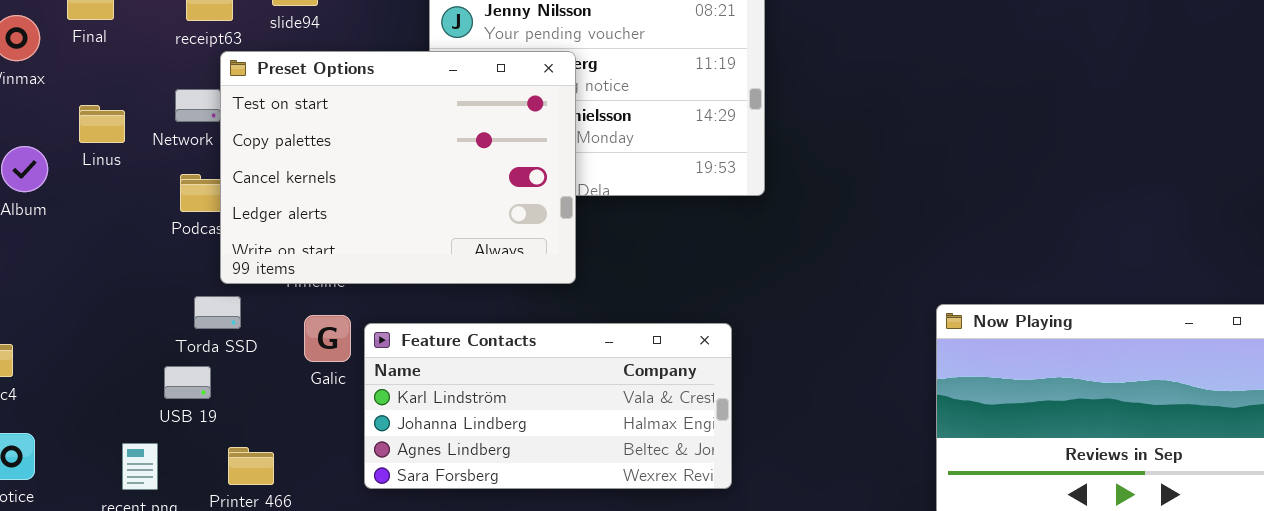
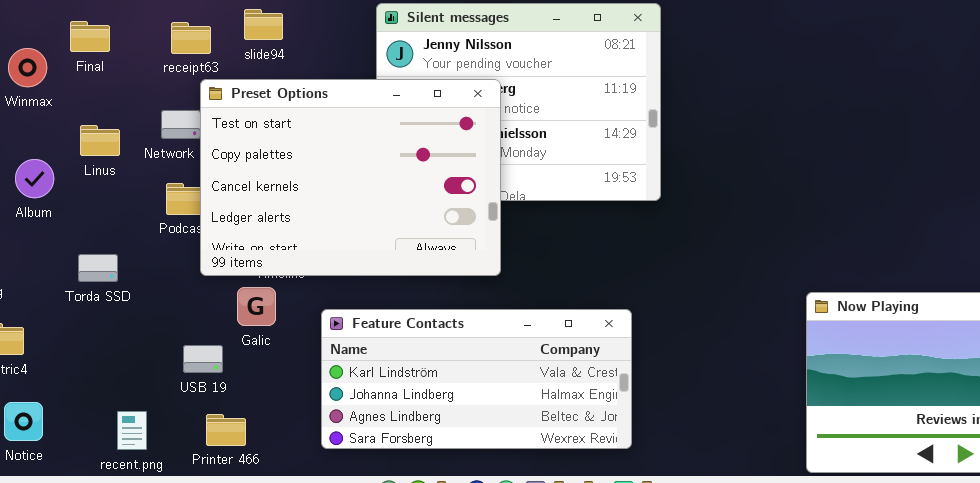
Torda SSD: [194,296,241,329] -> [78,254,118,282], moved
Galic: [304,315,351,362] -> [237,287,276,326], moved
USB 19: [164,366,211,399] -> [183,345,223,373], moved

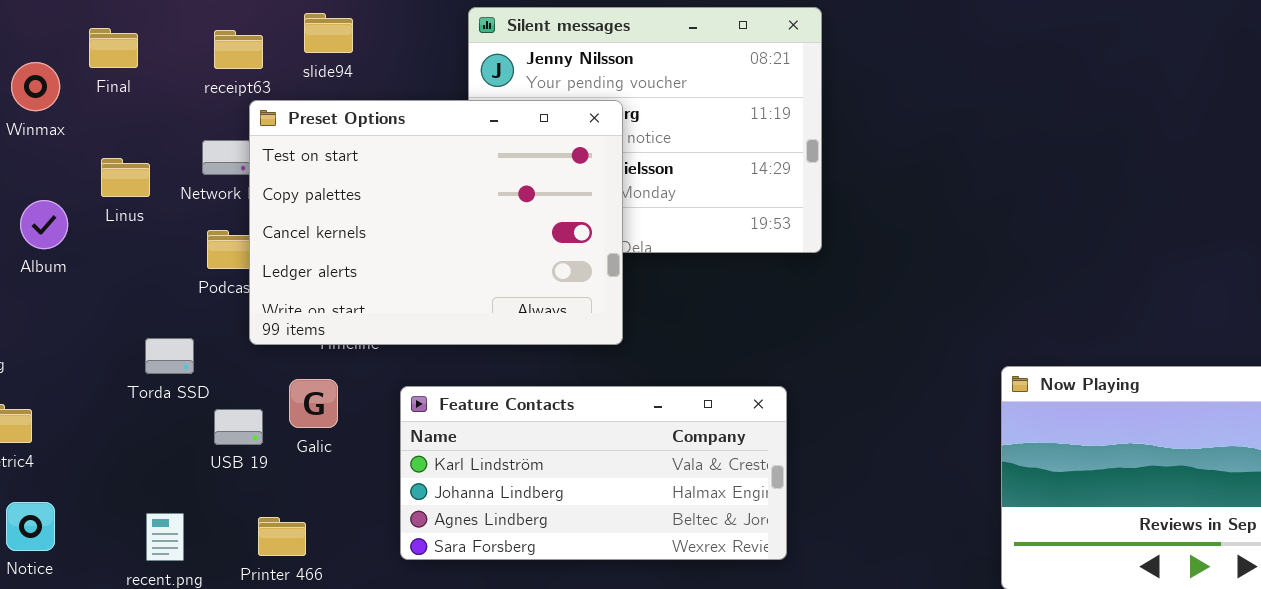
Torda SSD: [78,254,118,282] -> [145,338,194,374], moved
Galic: [237,287,276,326] -> [289,379,338,428], moved
USB 19: [183,345,223,373] -> [214,409,263,445], moved

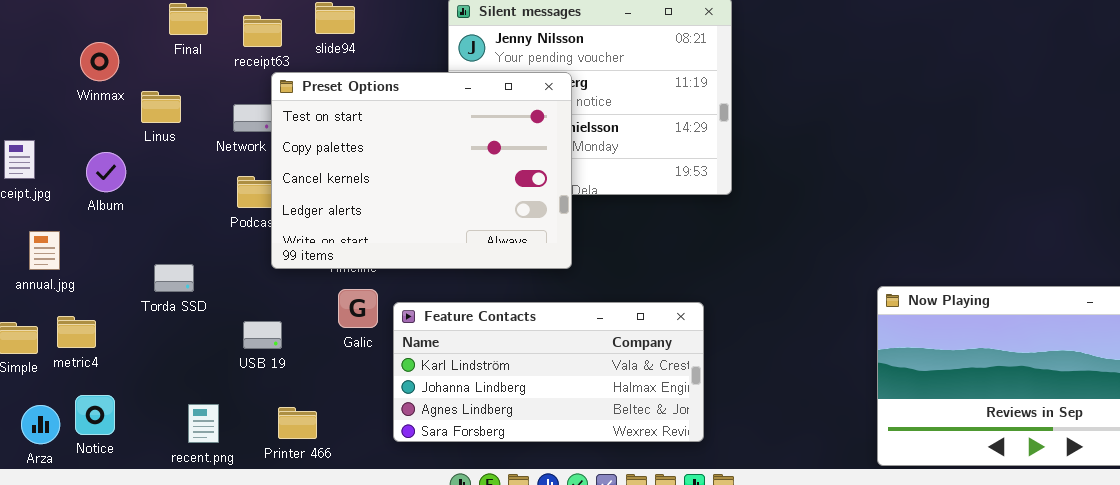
Final: [89,28,138,68] -> [169,3,208,35], moved
Linus: [101,158,150,197] -> [141,91,181,123], moved
Torda SSD: [145,338,194,374] -> [154,264,194,292], moved
Galic: [289,379,338,428] -> [338,289,378,328], moved

